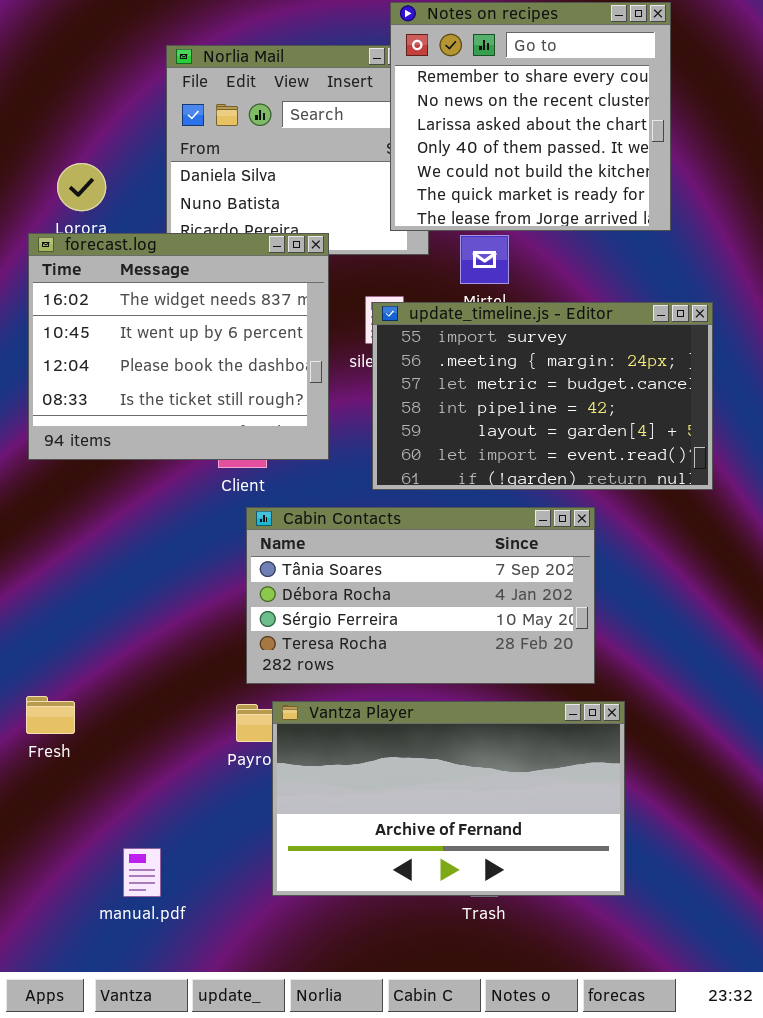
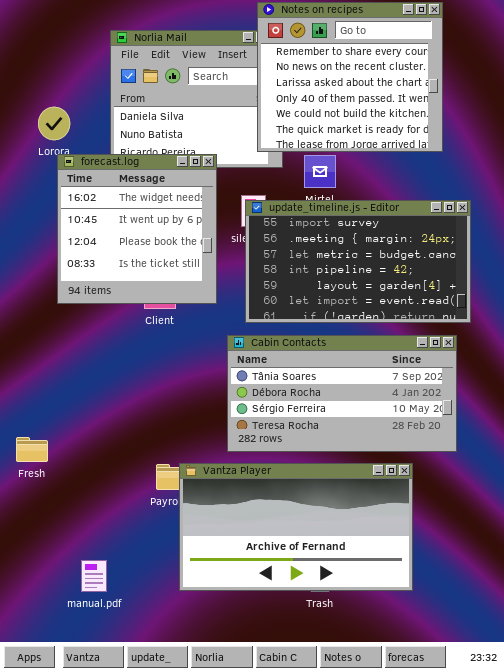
forecast.log: [28,233,329,460] -> [57,154,217,304], resized
Cabin Contacts: [246,507,595,684] -> [227,335,457,452], moved
Fresh: [26,696,75,734] -> [16,437,48,462], moved

